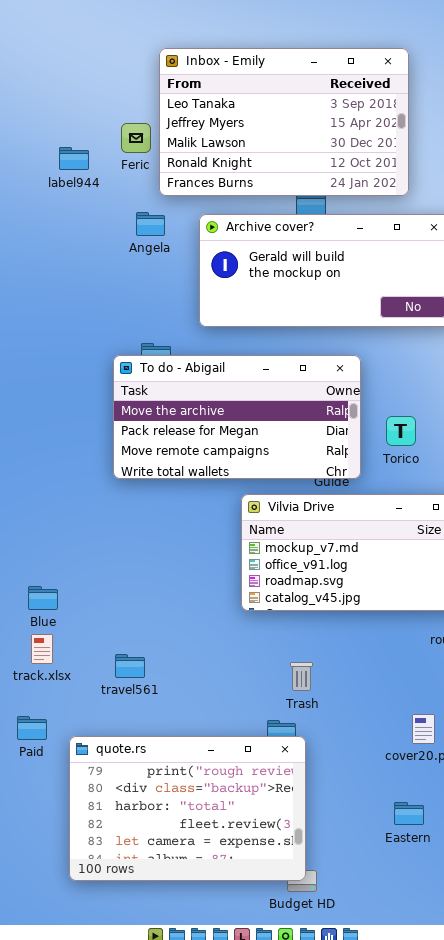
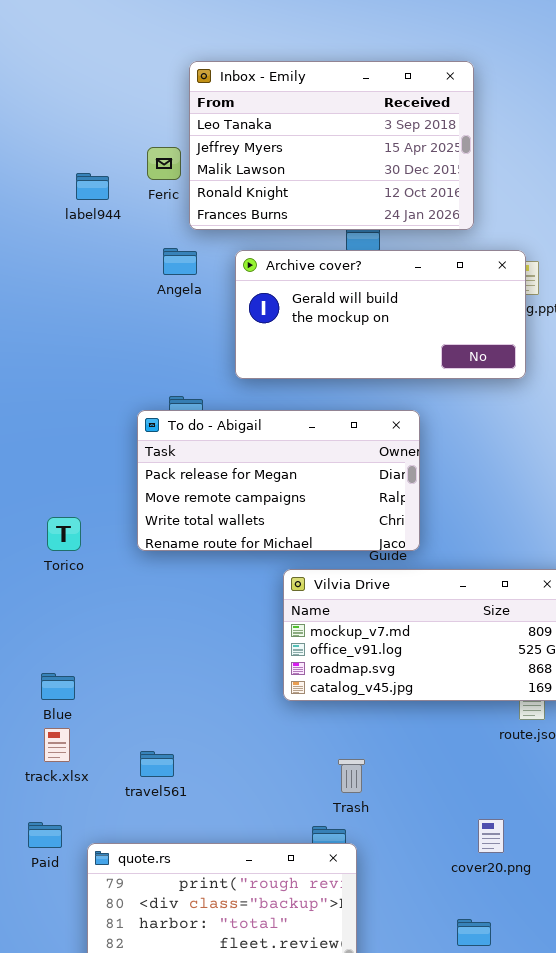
To do - Abigail: [113,355,361,479] -> [137,410,420,551], scrolled down 1 row
Torico: [386,416,416,446] -> [47,517,81,551], moved

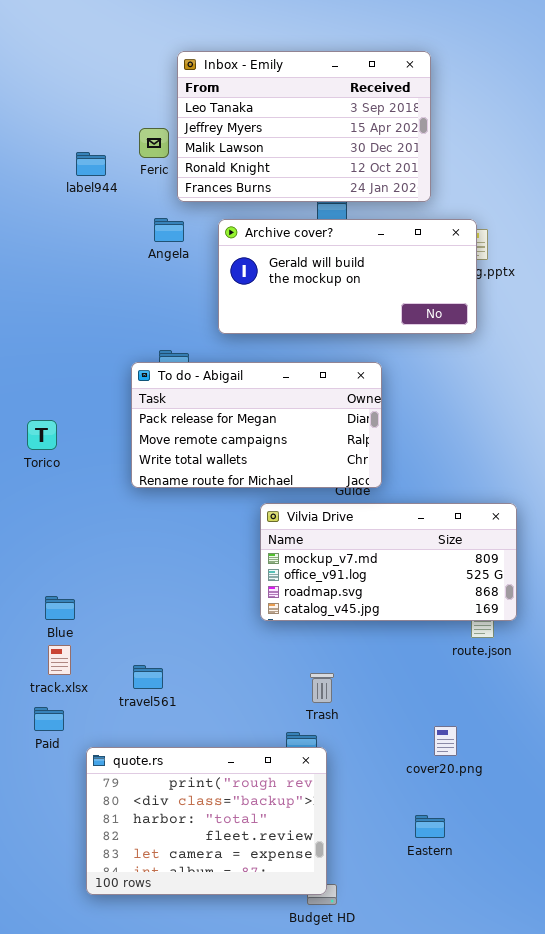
Torico: [47,517,81,551] -> [27,420,57,450], moved
Paid: [28,822,62,848] -> [34,707,64,731], moved

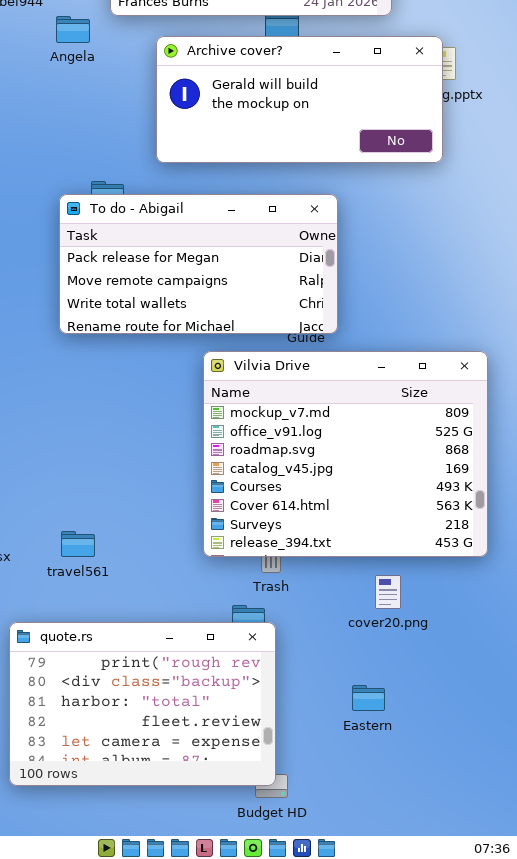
Angela: [154,218,184,242] -> [56,16,90,43], moved
Vilvia Drive: [260,503,517,621] -> [203,351,488,557], resized
cover20.png: [434,726,457,756] -> [375,575,401,609], moved
Eastern: [415,815,445,838] -> [352,685,385,711], moved

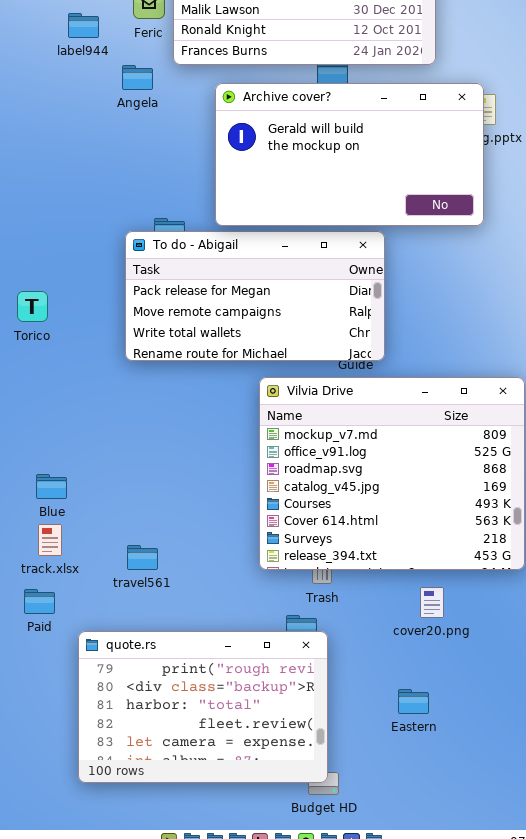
Archive cover?: [156,36,443,163] -> [215,83,484,226], resized

